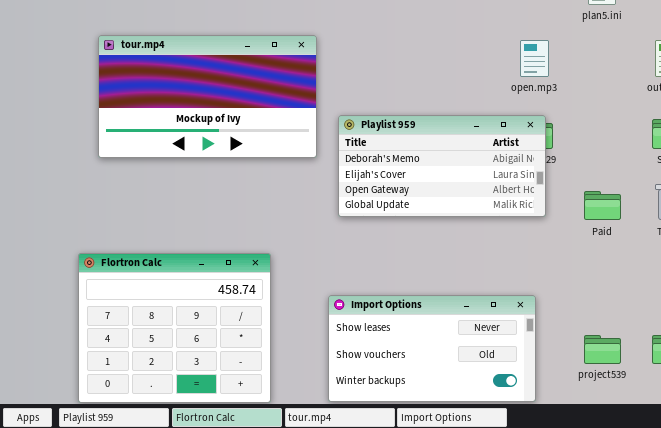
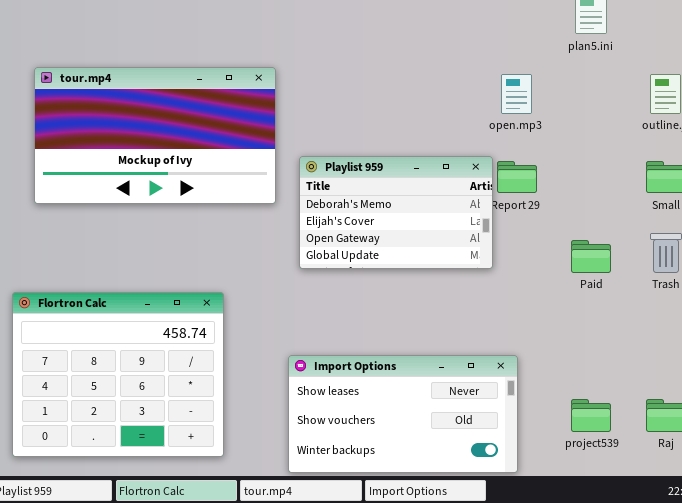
Playlist 959: [338,115,546,217] -> [299,156,493,269], resized
Flortron Calc: [78,253,271,403] -> [12,292,224,457], moved

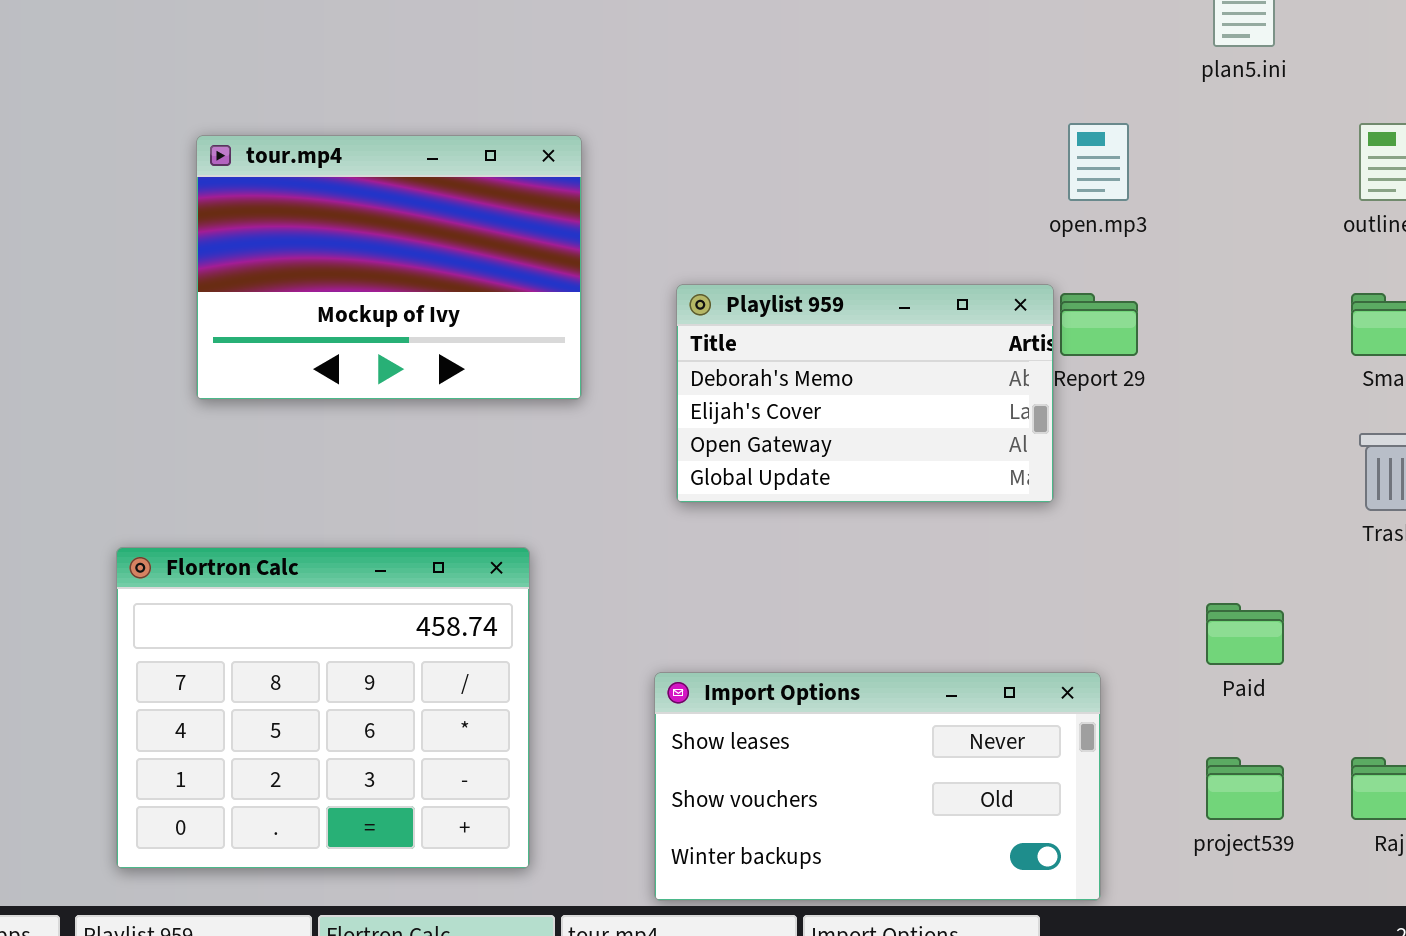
tour.mp4: [34,67,276,204] -> [196,135,582,400], moved, resized
Paid: [571,240,611,273] -> [1206,603,1284,665], moved

